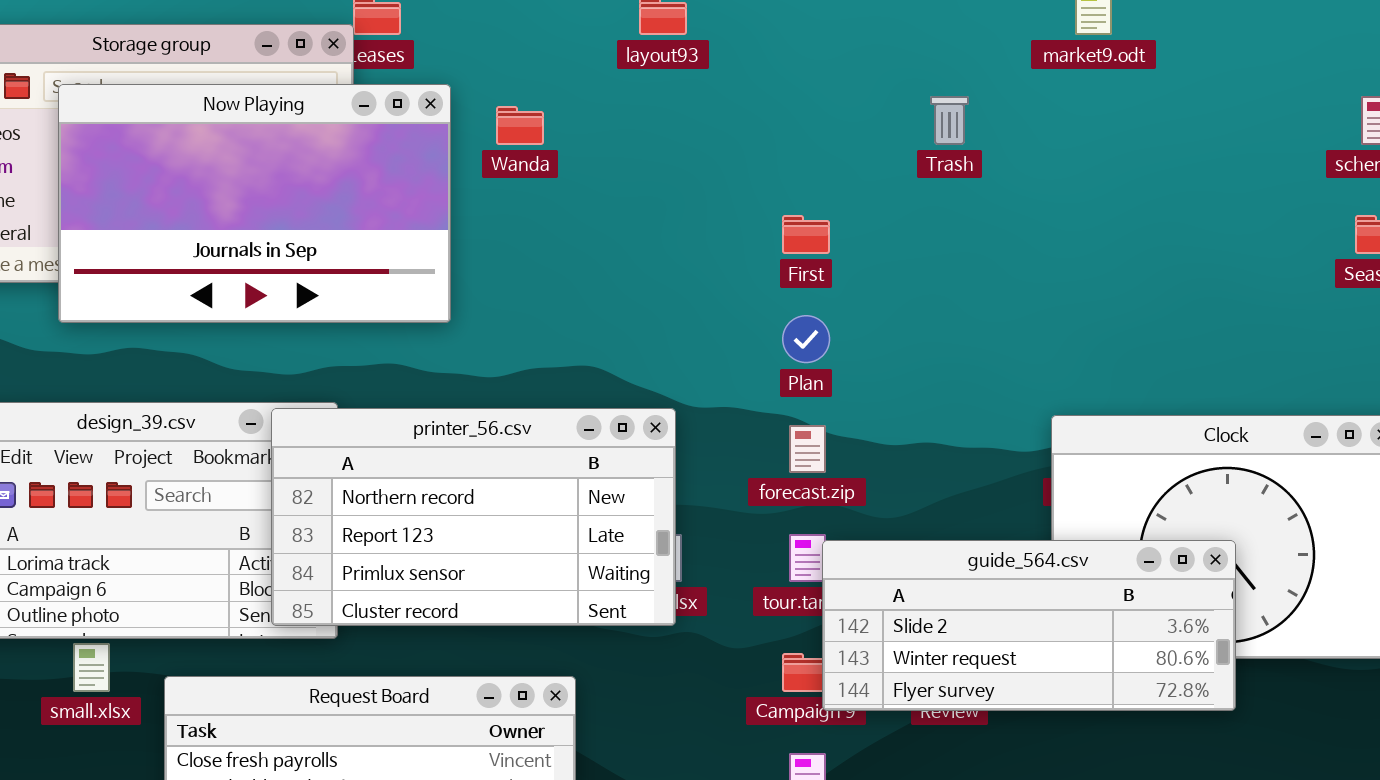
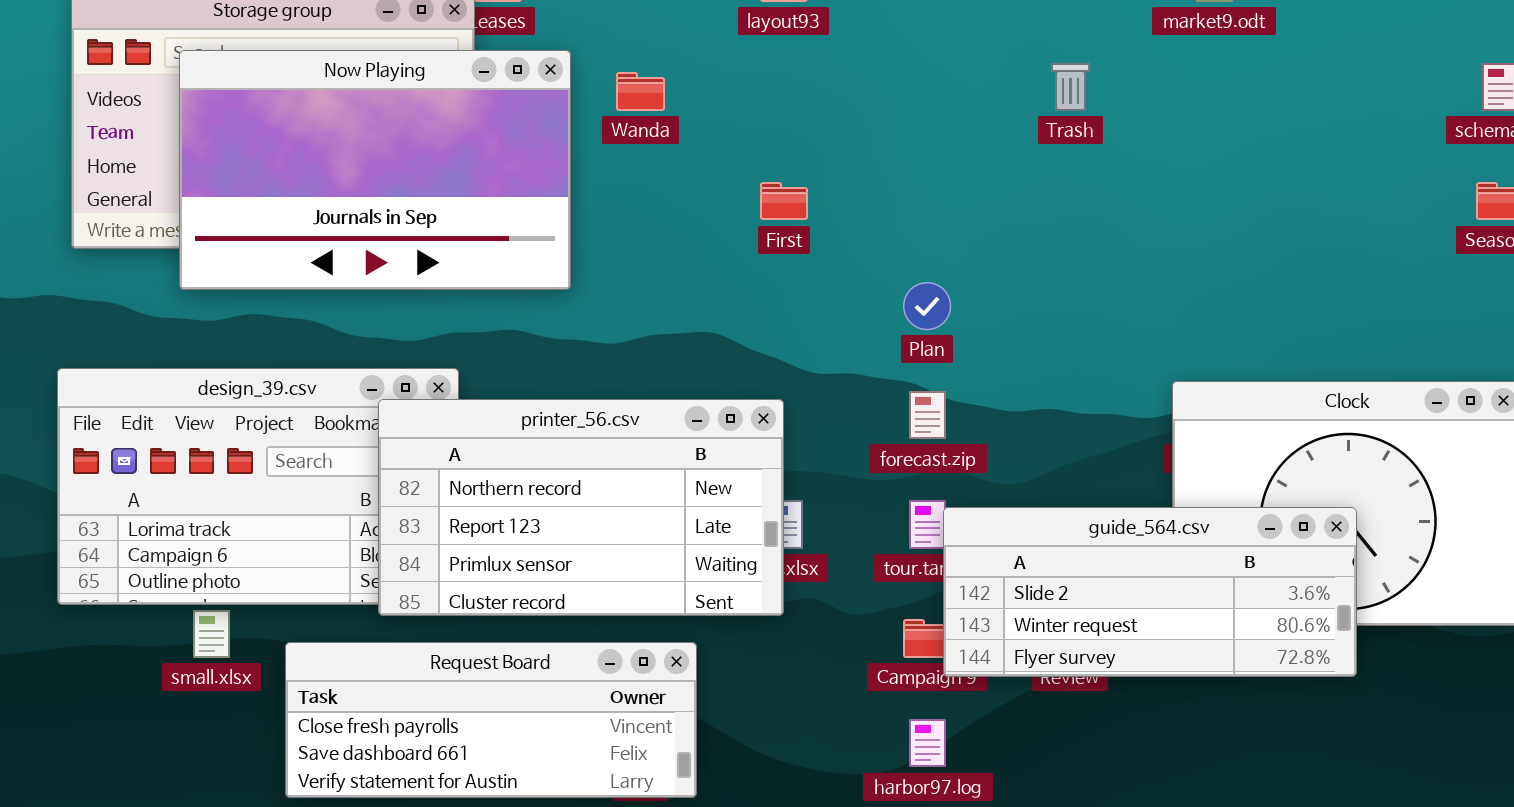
First: [782,215,830,254] -> [760,182,808,220], moved
printer_56.csv: [271,408,676,626] -> [378,399,784,616], moved

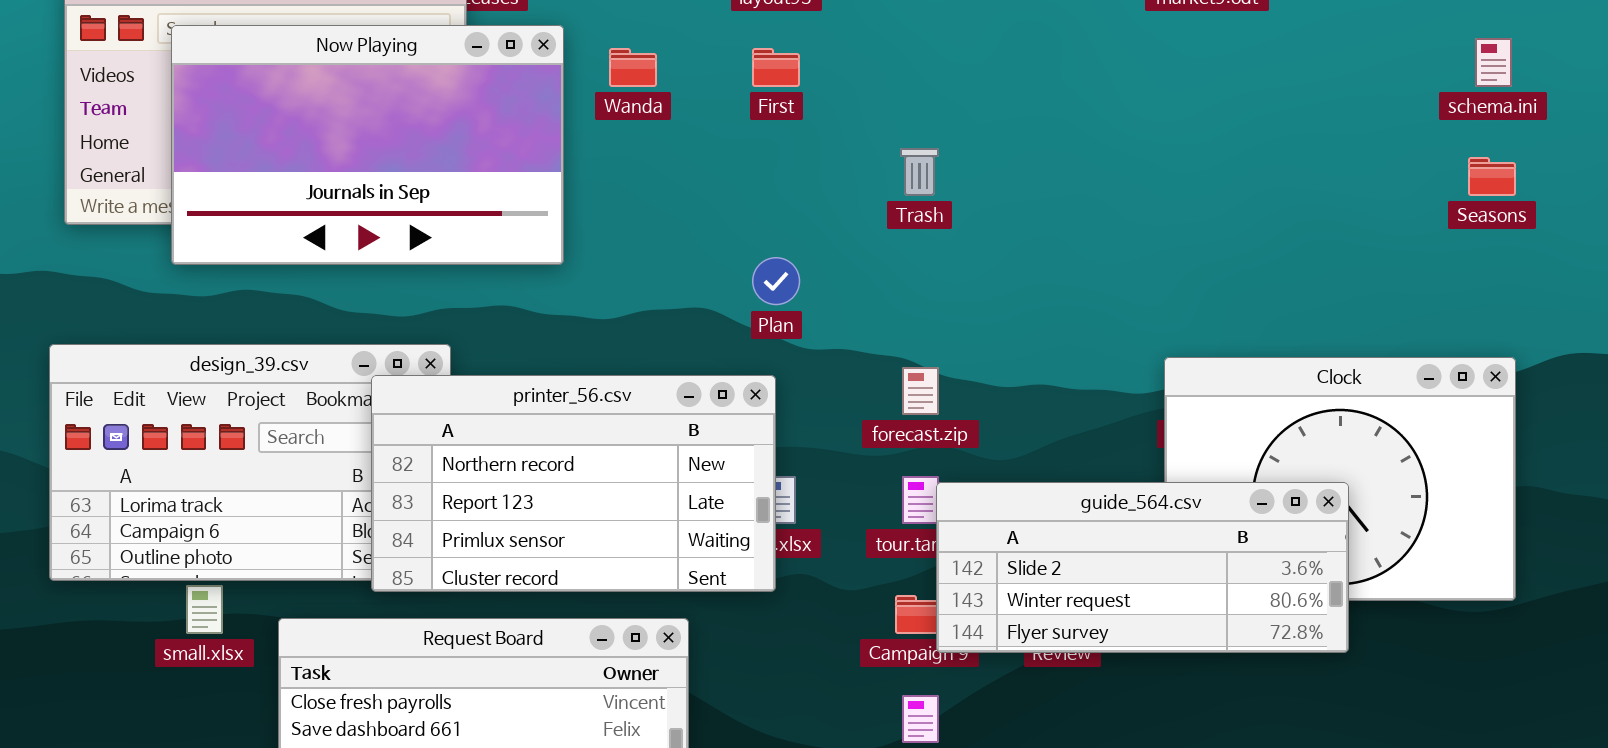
Trash: [1051,63,1090,111] -> [900,148,939,196], moved
First: [760,182,808,220] -> [752,48,800,87], moved
Plan: [903,282,951,330] -> [752,257,800,305], moved

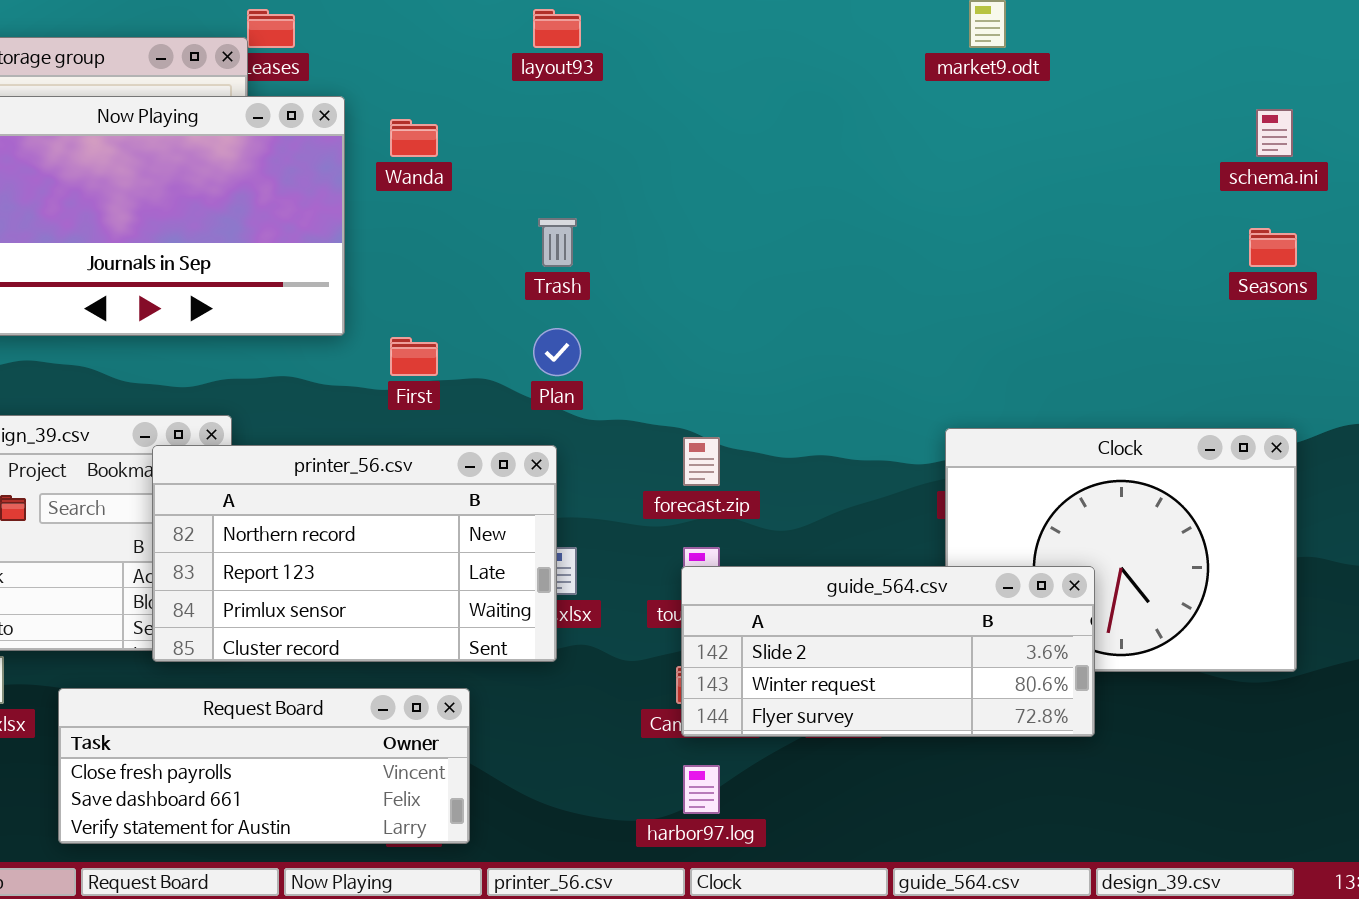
First: [752,48,800,87] -> [390,337,438,376], moved
Trash: [900,148,939,196] -> [538,218,577,267], moved
guide_564.csv: [936,482,1349,653] -> [681,566,1095,737], moved

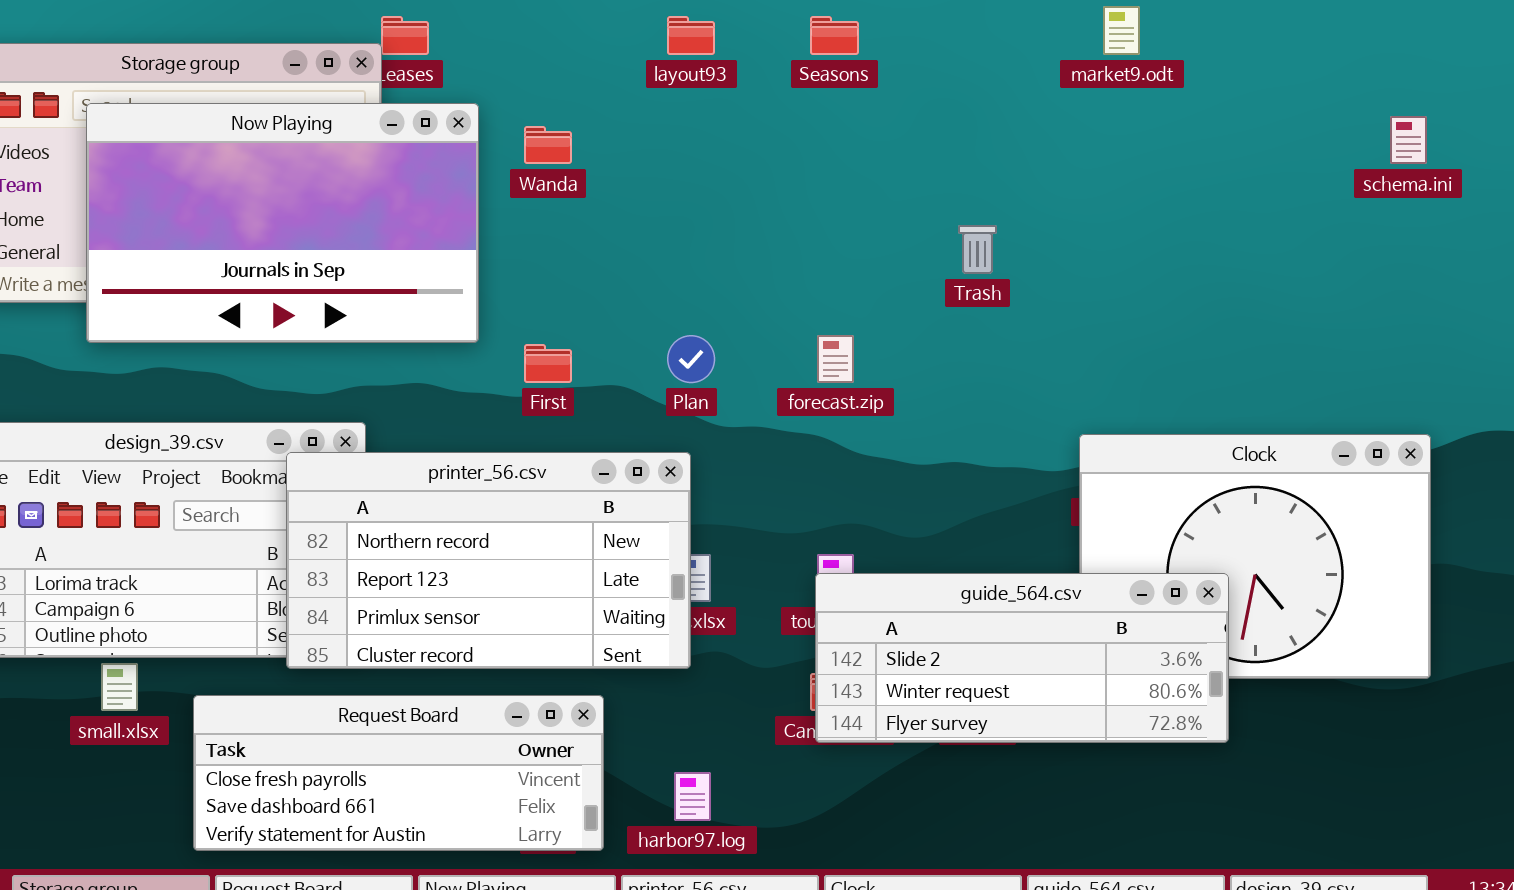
Trash: [538,218,577,267] -> [958,225,997,274], moved
Seasons: [1249,228,1297,267] -> [810,16,859,55], moved
forecast.zip: [683,437,720,486] -> [817,335,854,383], moved
harbor97.log: [683,765,720,814] -> [674,772,711,821], moved

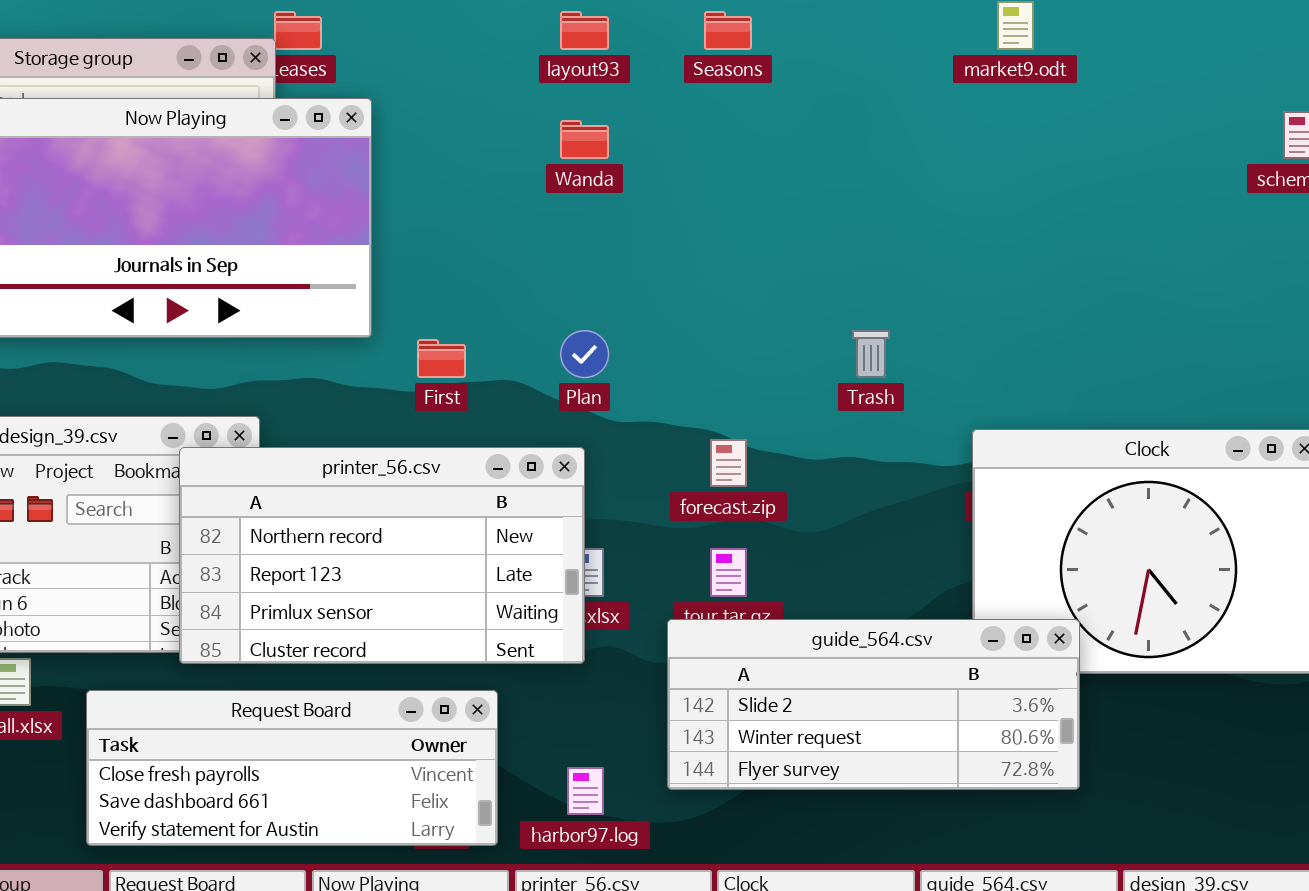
Wanda: [524,126,572,164] -> [560,120,609,159], moved
Trash: [958,225,997,274] -> [852,330,890,378], moved
forecast.zip: [817,335,854,383] -> [710,439,747,487], moved
guide_564.csv: [815,573,1229,743] -> [667,619,1080,790], moved

